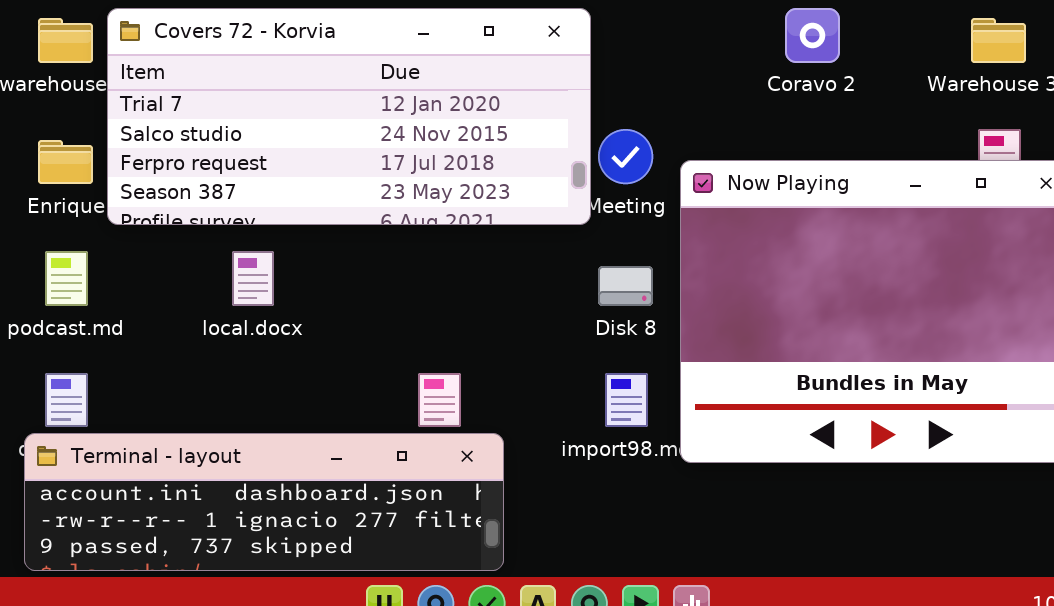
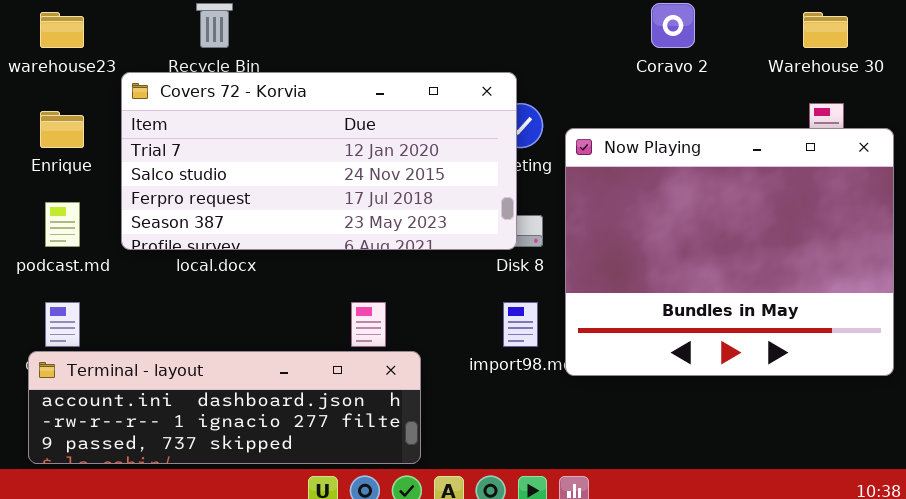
Covers 72 - Korvia: [107,8,591,225] -> [121,72,517,250], moved

